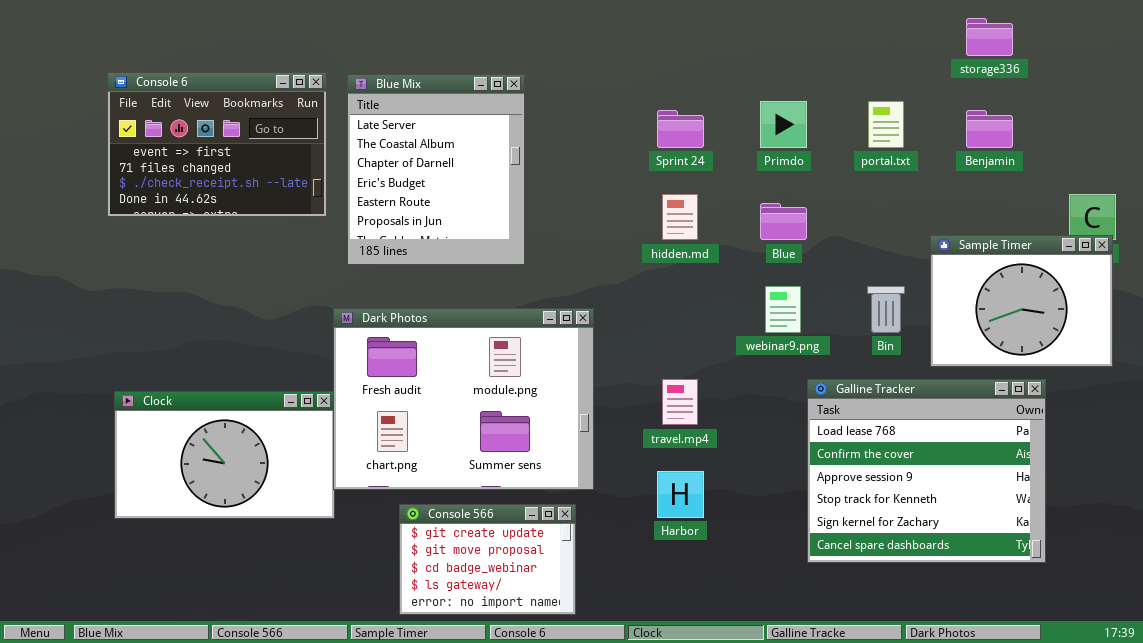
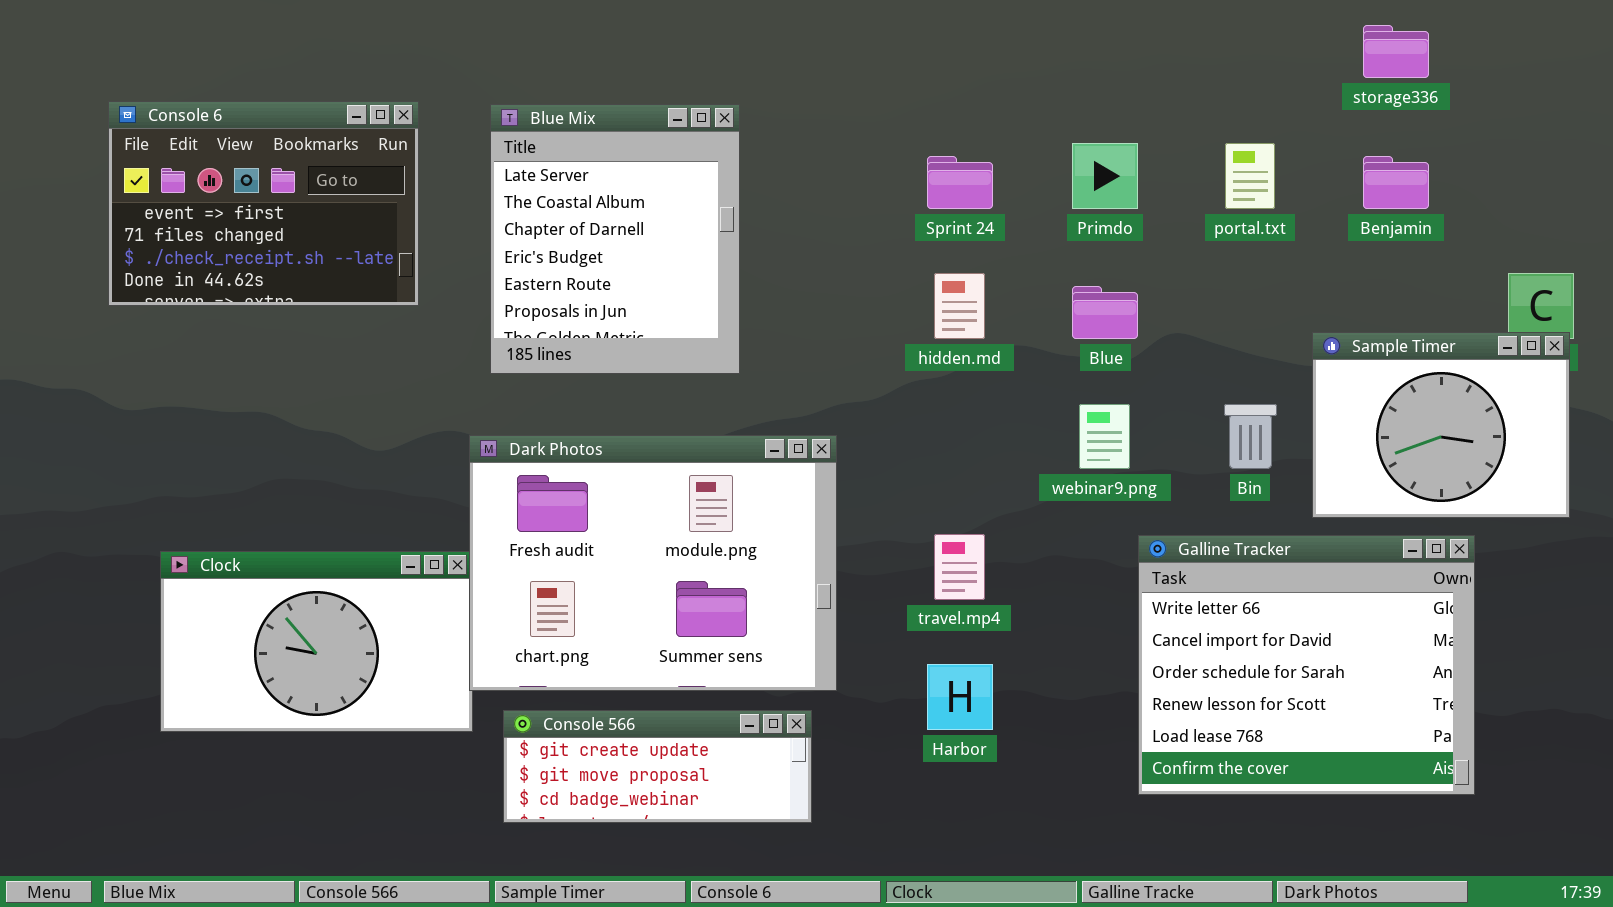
Console 6: [107,72,327,217] -> [108,101,419,306], moved
Galline Tracker: [807,379,1046,563] -> [1138,535,1475,795], scrolled up 4 rows
Console 566: [399,504,576,615] -> [503,710,812,823], resized

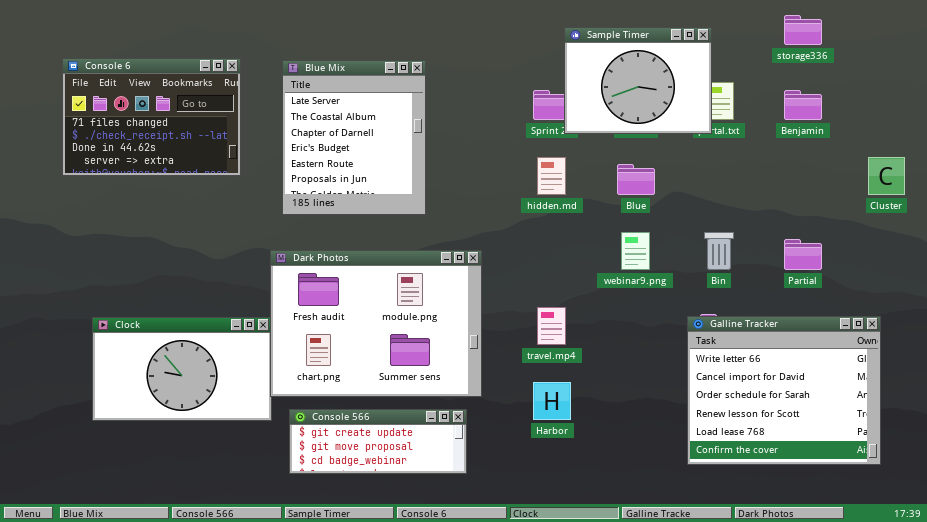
Console 6: [108,101,419,306] -> [62,58,241,176], scrolled down 1 row
Sample Timer: [1312,332,1570,518] -> [564,27,712,134], moved
Galline Tracker: [1138,535,1475,795] -> [687,316,881,465], moved

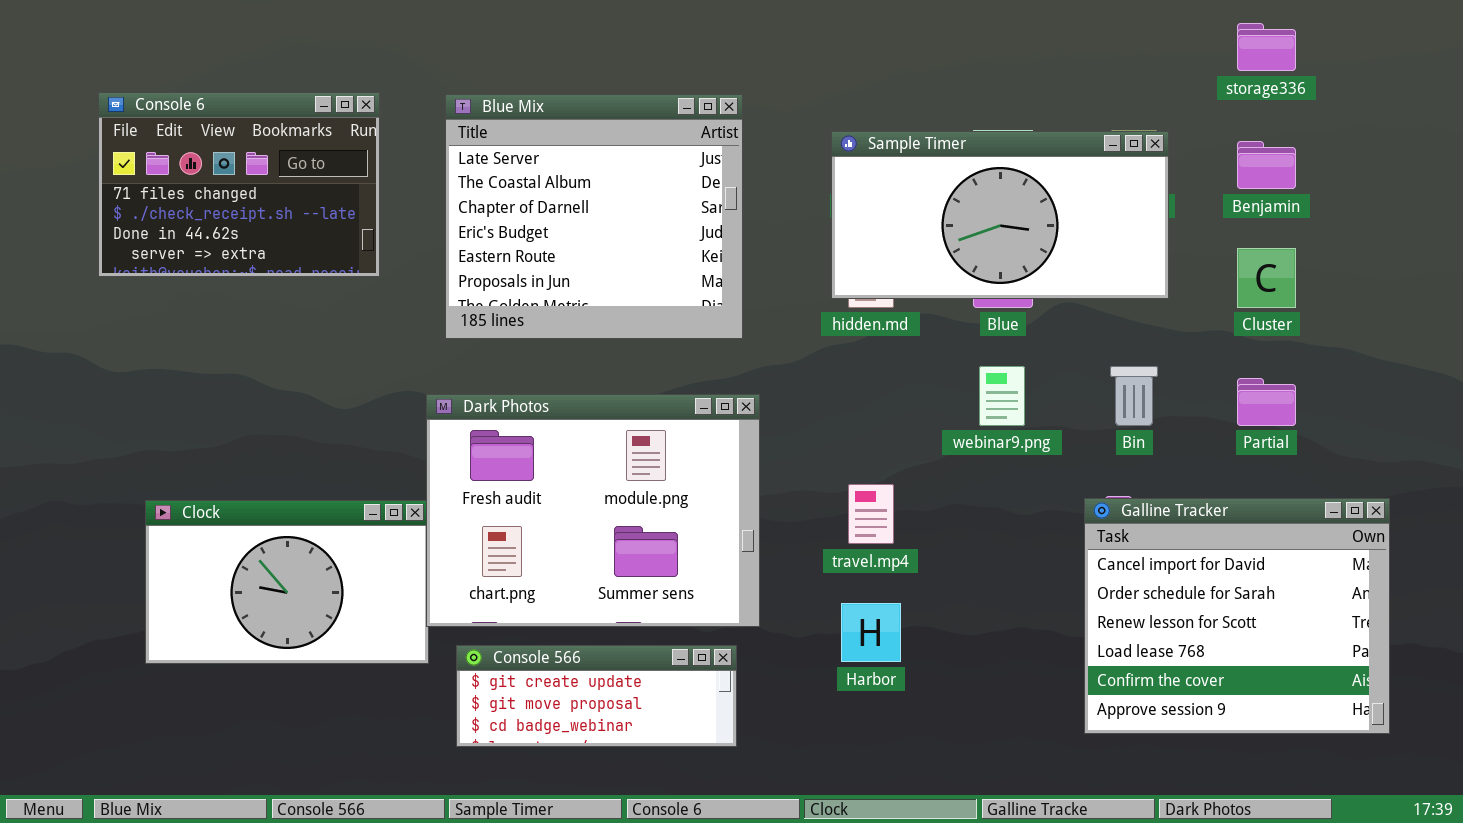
Sample Timer: [564,27,712,134] -> [831,131,1169,299], moved, resized
Blue Mix: [282,60,426,215] -> [445,94,743,339], resized
Cluster: [868,157,905,195] -> [1237,248,1296,308], moved
Galline Tracker: [687,316,881,465] -> [1084,498,1390,734], scrolled down 1 row

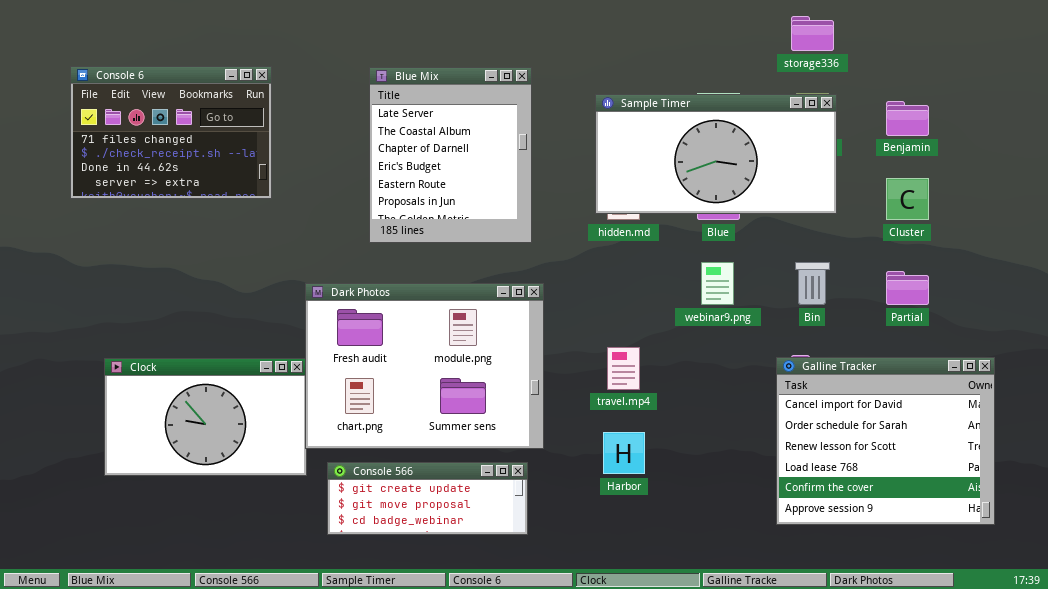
storage336: [1237,23,1296,71] -> [791,16,834,51], moved
Blue Mix: [445,94,743,339] -> [369,67,532,243], resized

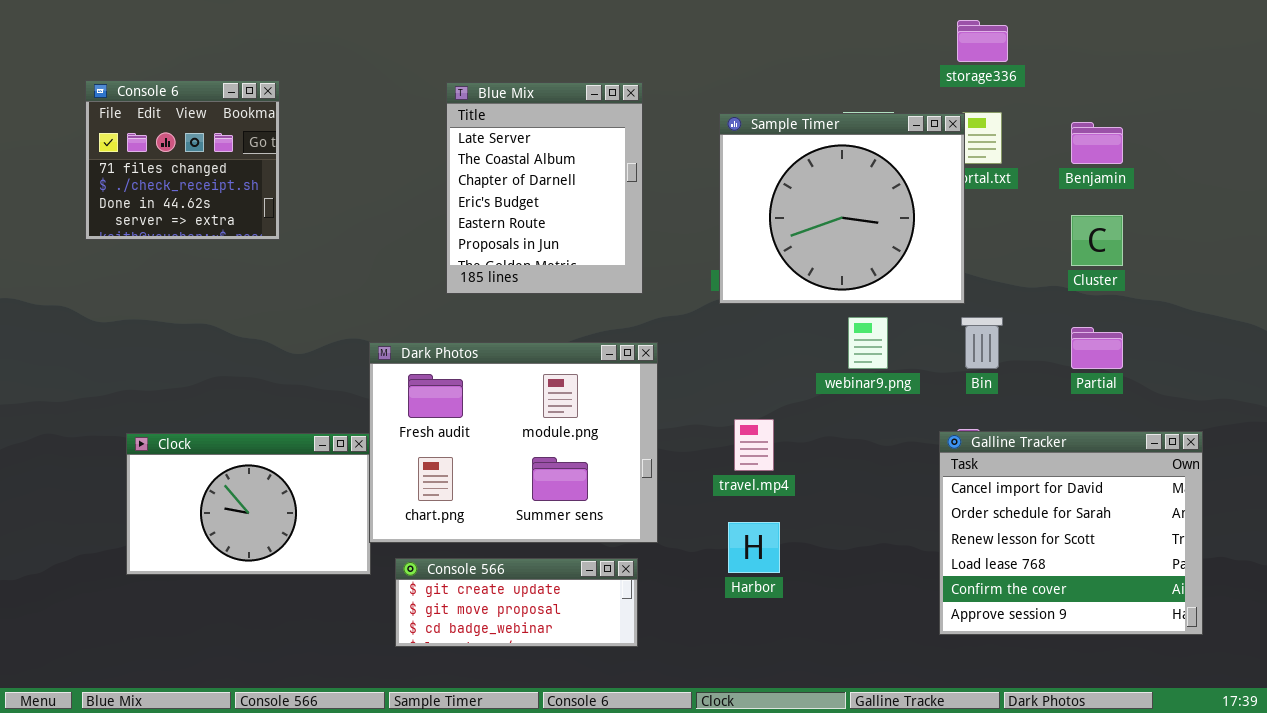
Console 6: [70,66,272,199] -> [85,80,280,240], resized
Sample Timer: [595,94,837,214] -> [719,113,965,304], resized

